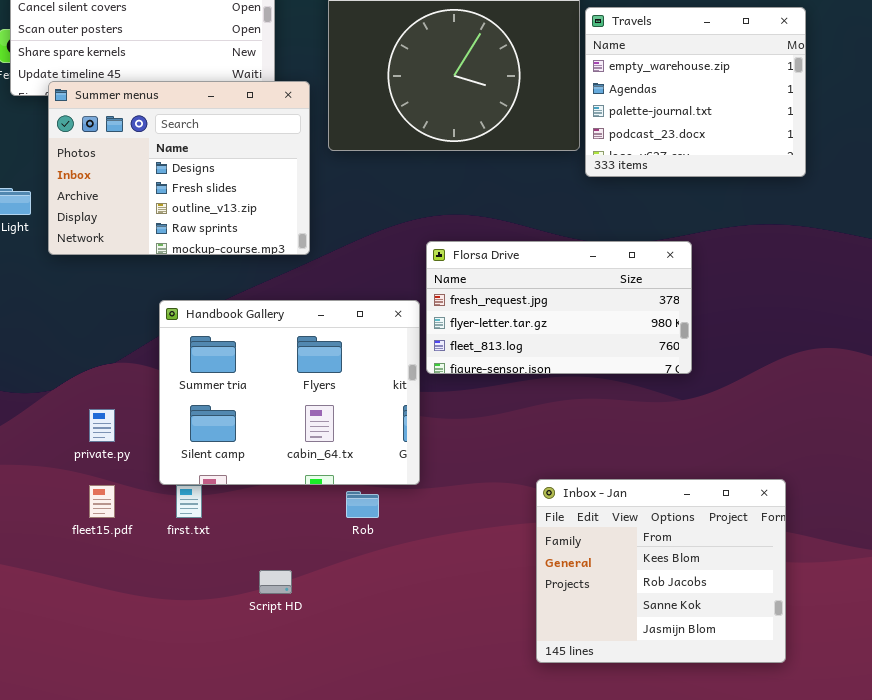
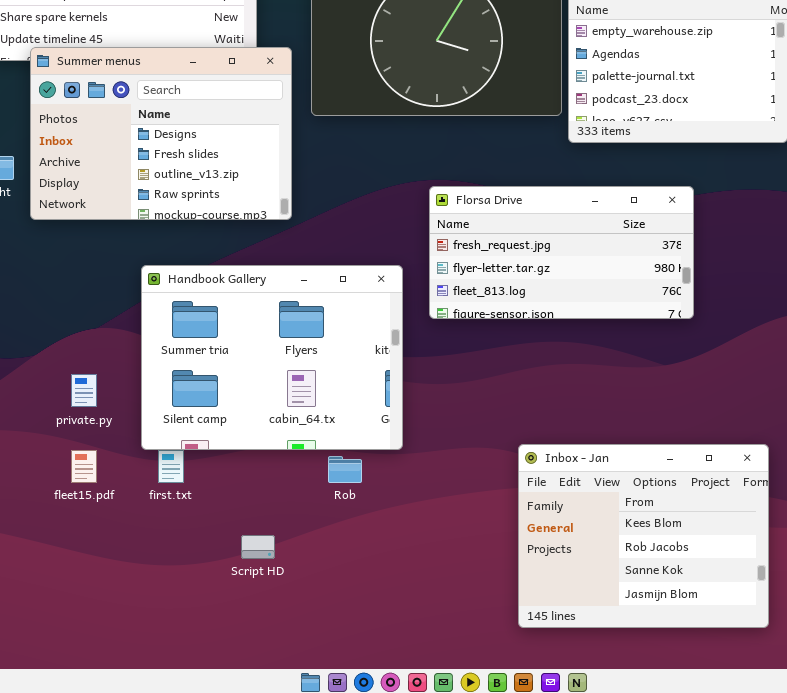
Florsa Drive: [426,241,692,374] -> [429,186,694,319], moved

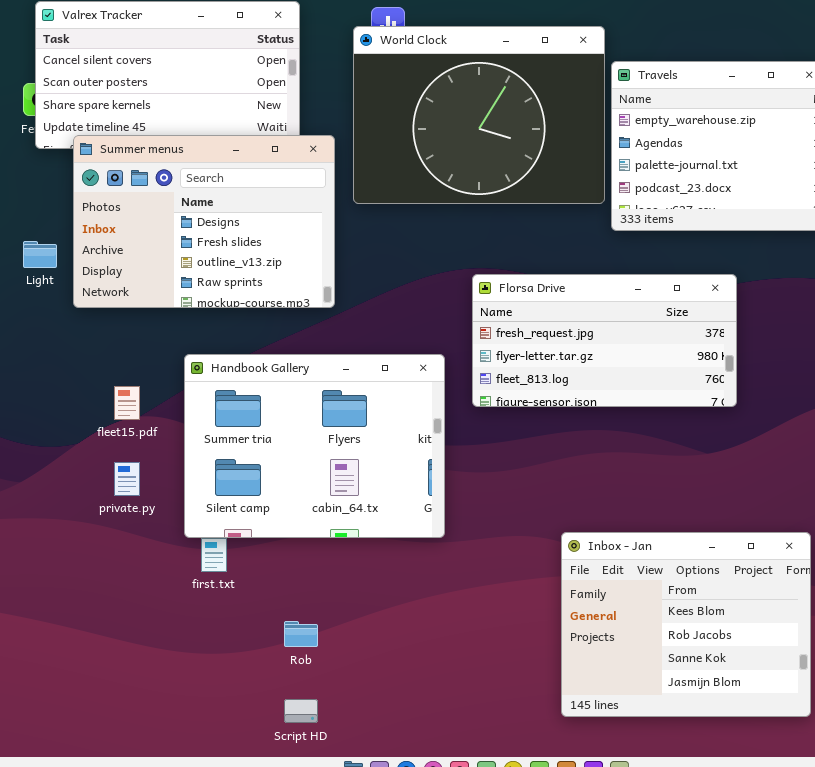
fleet15.pdf: [71,450,97,483] -> [114,386,140,420], moved
Rob: [328,456,362,483] -> [284,621,318,647], moved
Script HD: [241,535,275,559] -> [284,699,318,723], moved

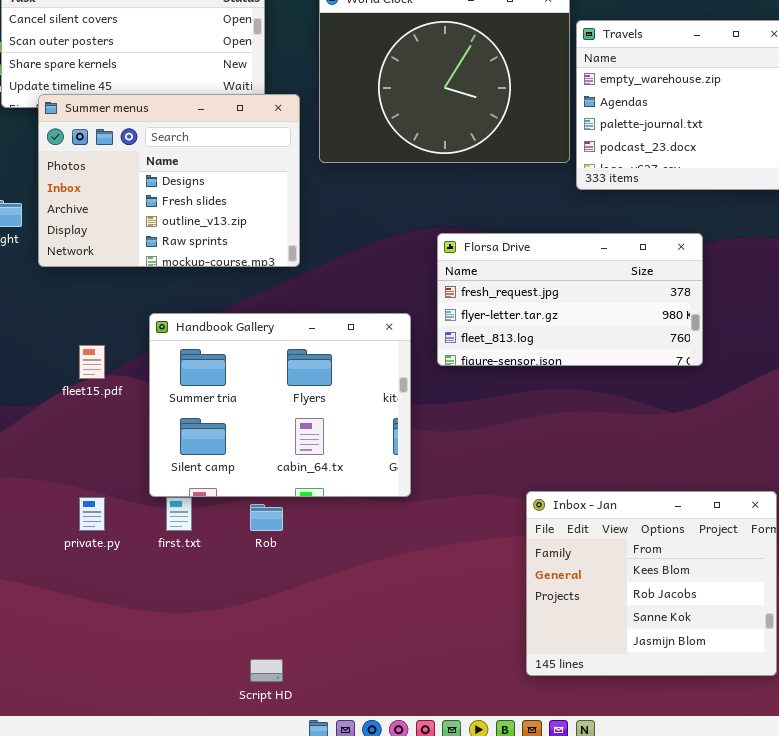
private.py: [114,462,140,496] -> [79,497,105,531], moved
Rob: [284,621,318,647] -> [250,504,283,531], moved

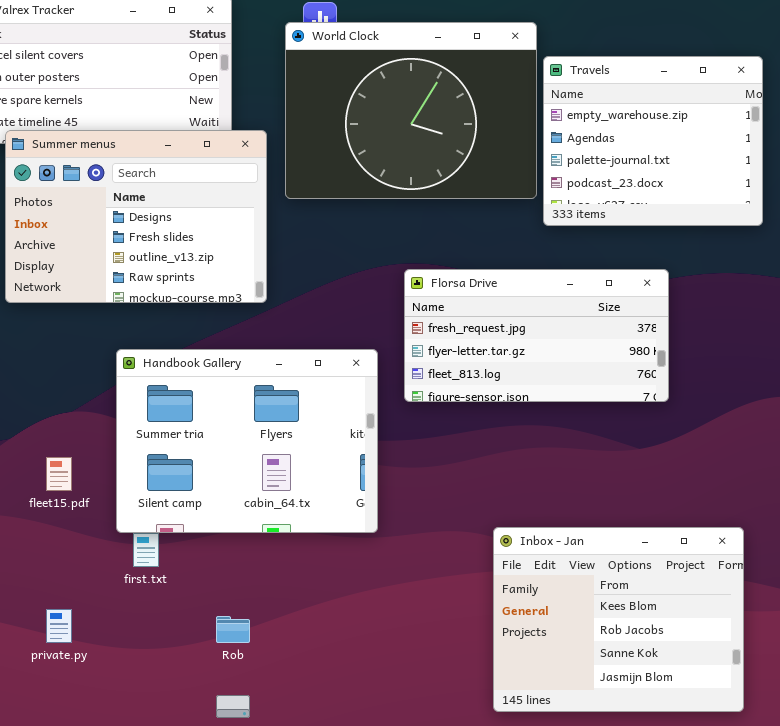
fleet15.pdf: [79,345,105,379] -> [46,457,72,491], moved
private.py: [79,497,105,531] -> [46,609,72,643], moved
Rob: [250,504,283,531] -> [216,616,250,643], moved

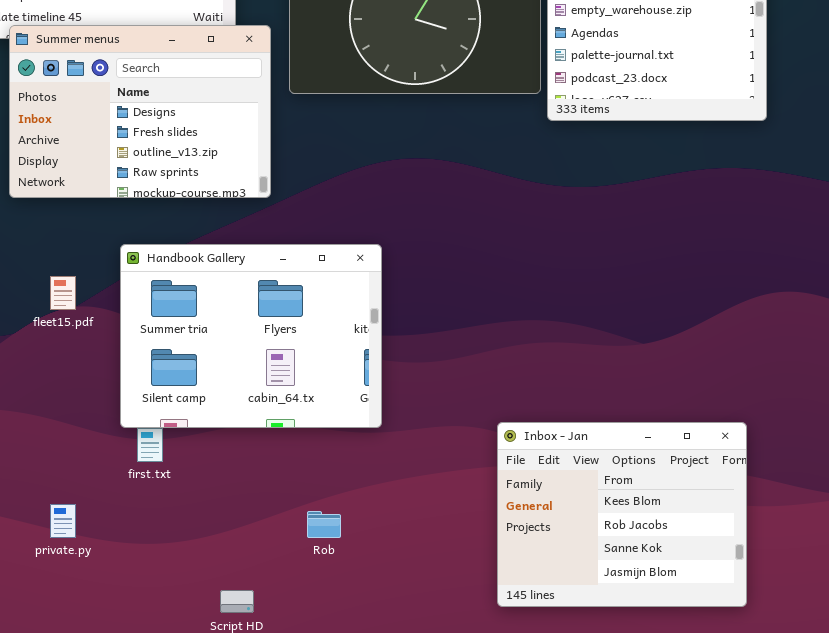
Florsa Drive: [404,269,669,402] -> none, closed
fleet15.pdf: [46,457,72,491] -> [50,276,76,310], moved
Rob: [216,616,250,643] -> [307,511,341,538], moved

